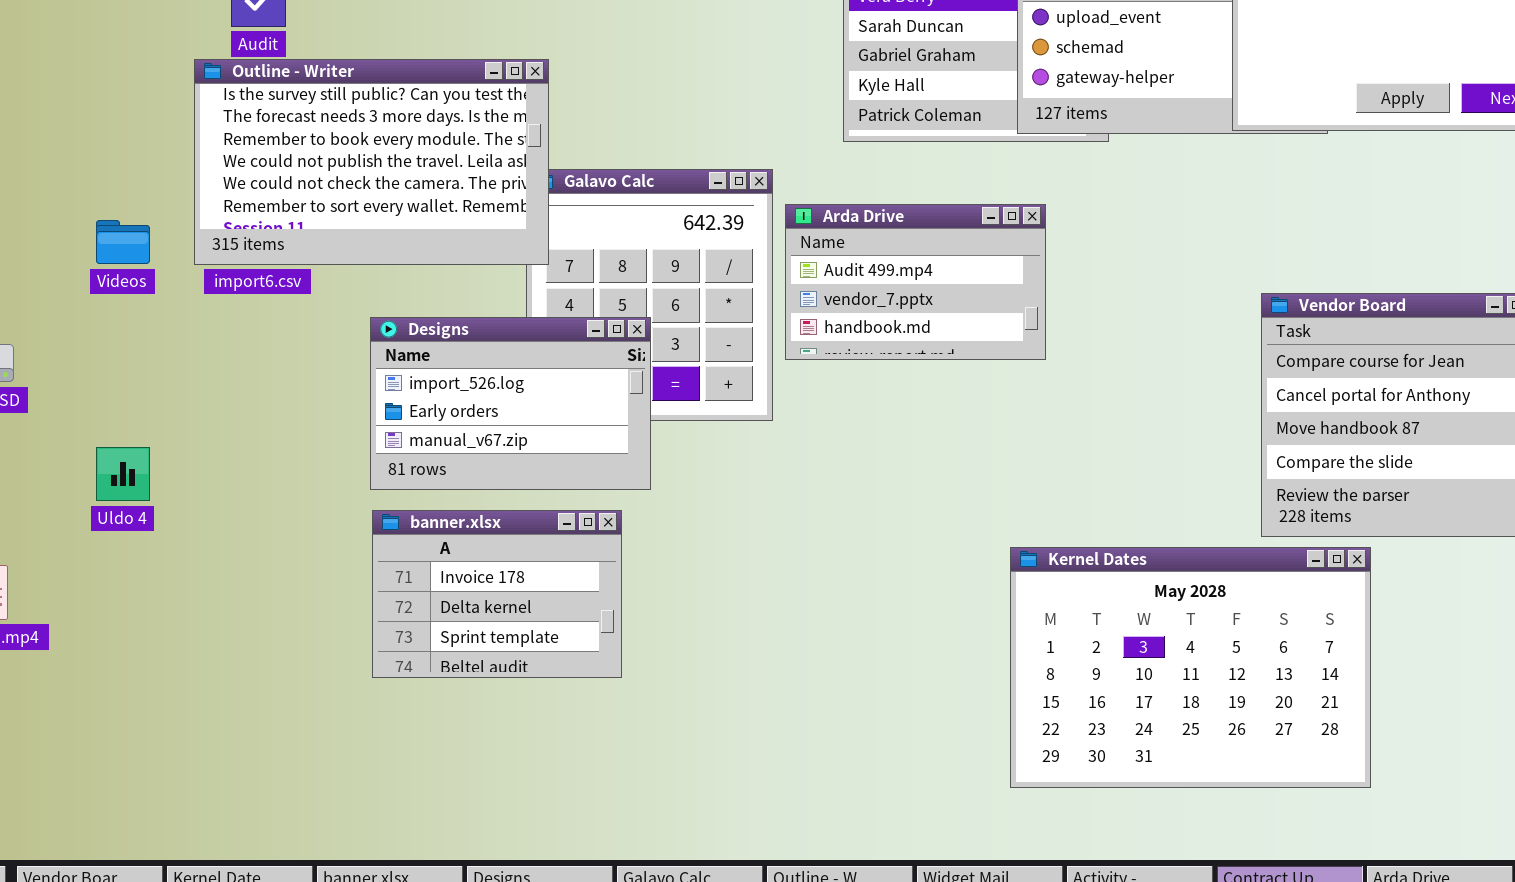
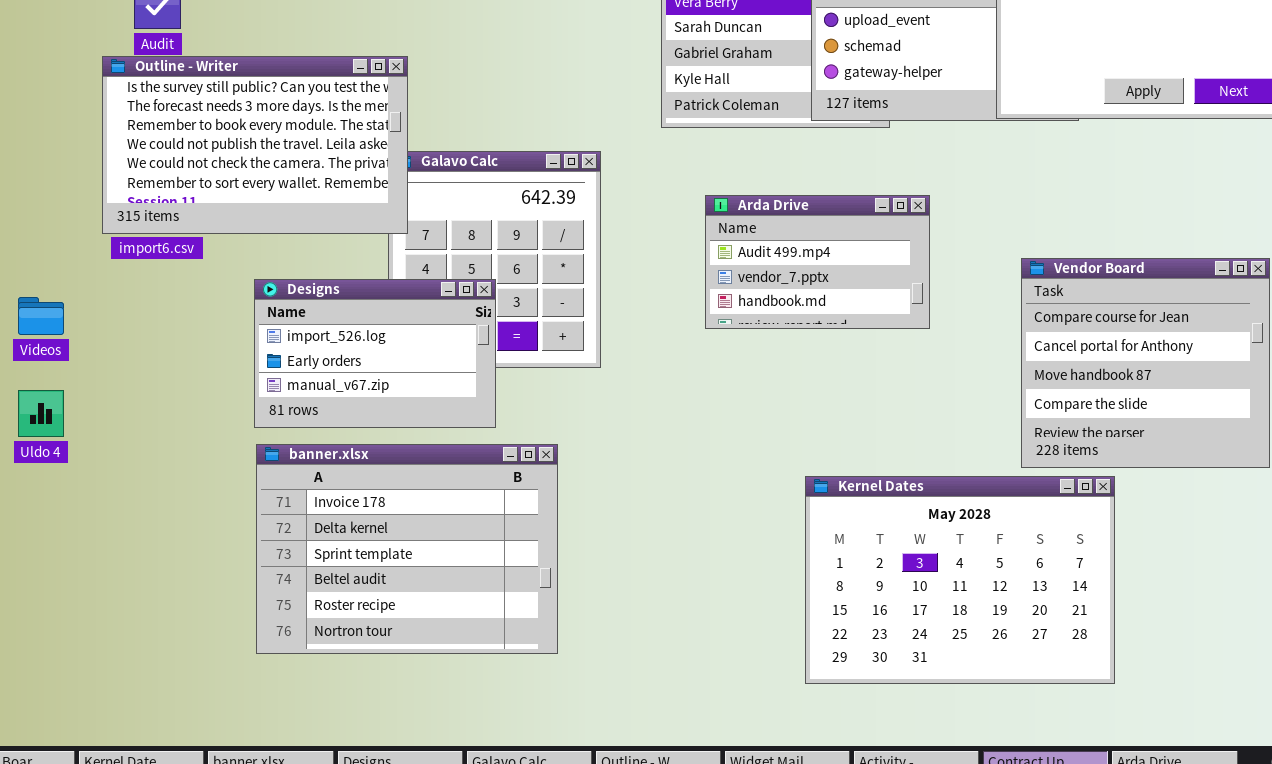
Arda Drive: [785,204,1046,360] -> [705,195,930,329], moved
Videos: [96,220,150,264] -> [18,297,64,335], moved
banner.xlsx: [372,510,622,678] -> [256,444,558,654], resized

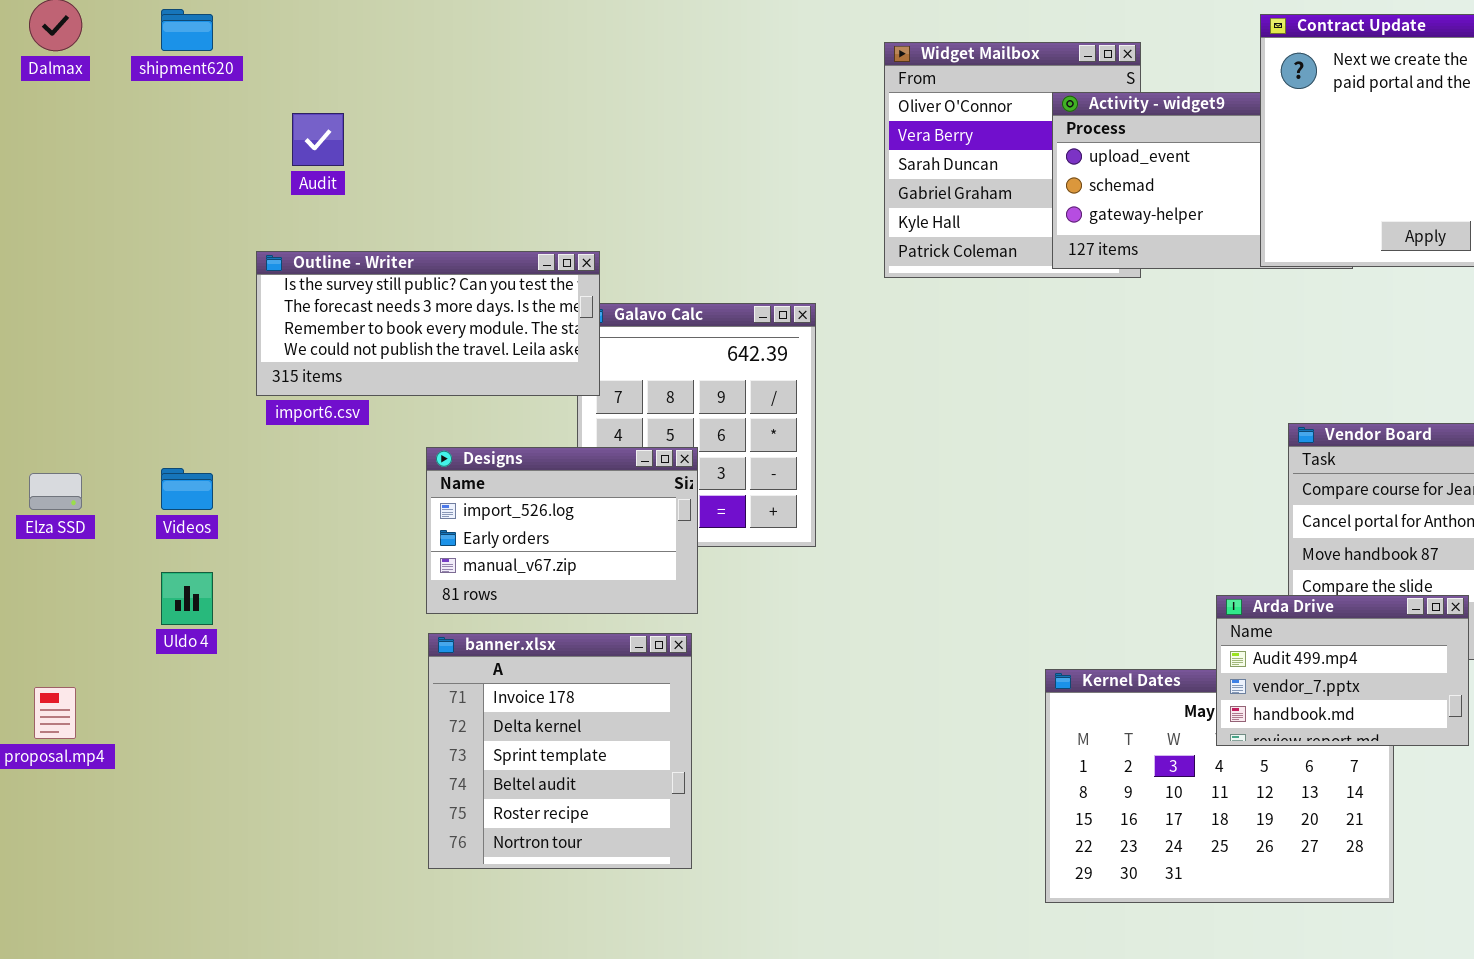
Outline - Writer: [102,56,408,234] -> [256,251,600,396], resized
Arda Drive: [705,195,930,329] -> [1216,595,1469,746], moved
banner.xlsx: [256,444,558,654] -> [428,633,692,869], resized

